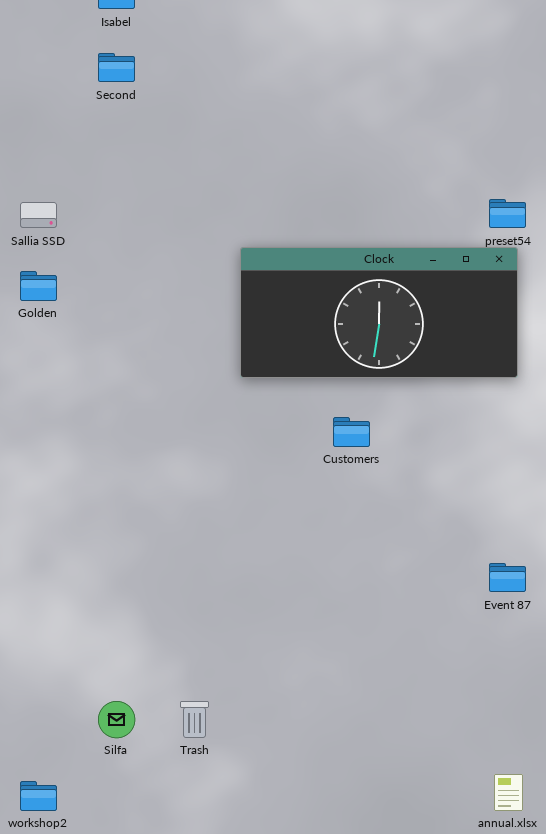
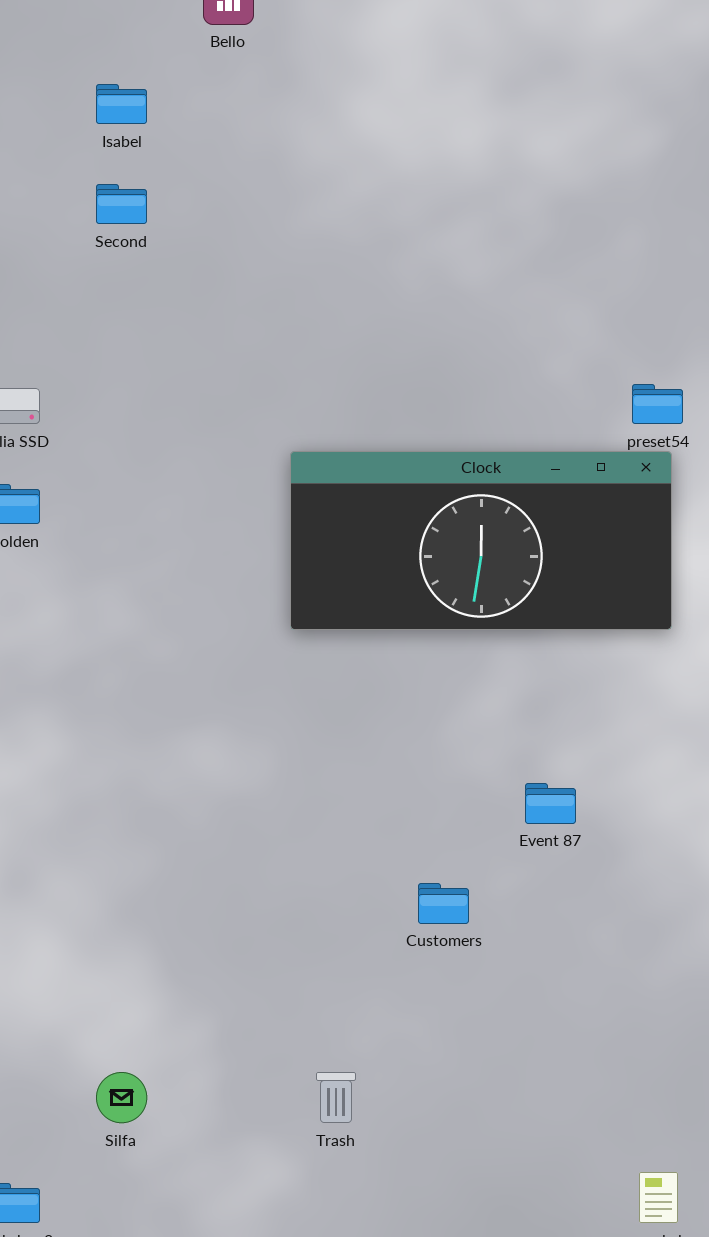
Customers: [333,417,370,447] -> [418,883,469,924], moved
Event 87: [489,563,526,592] -> [525,783,576,824], moved
Trash: [180,701,209,738] -> [316,1072,356,1123], moved

